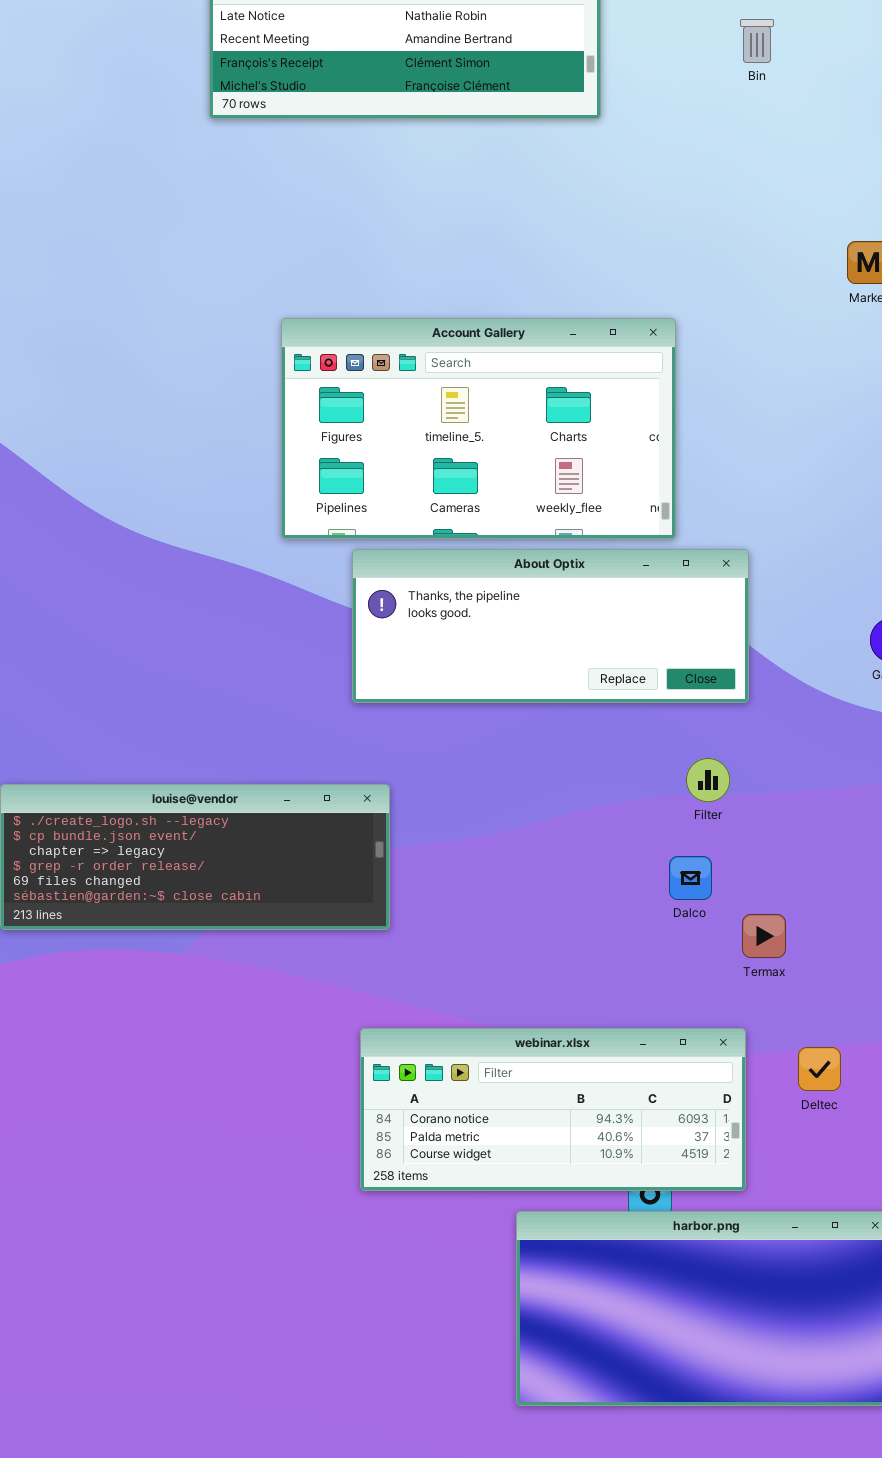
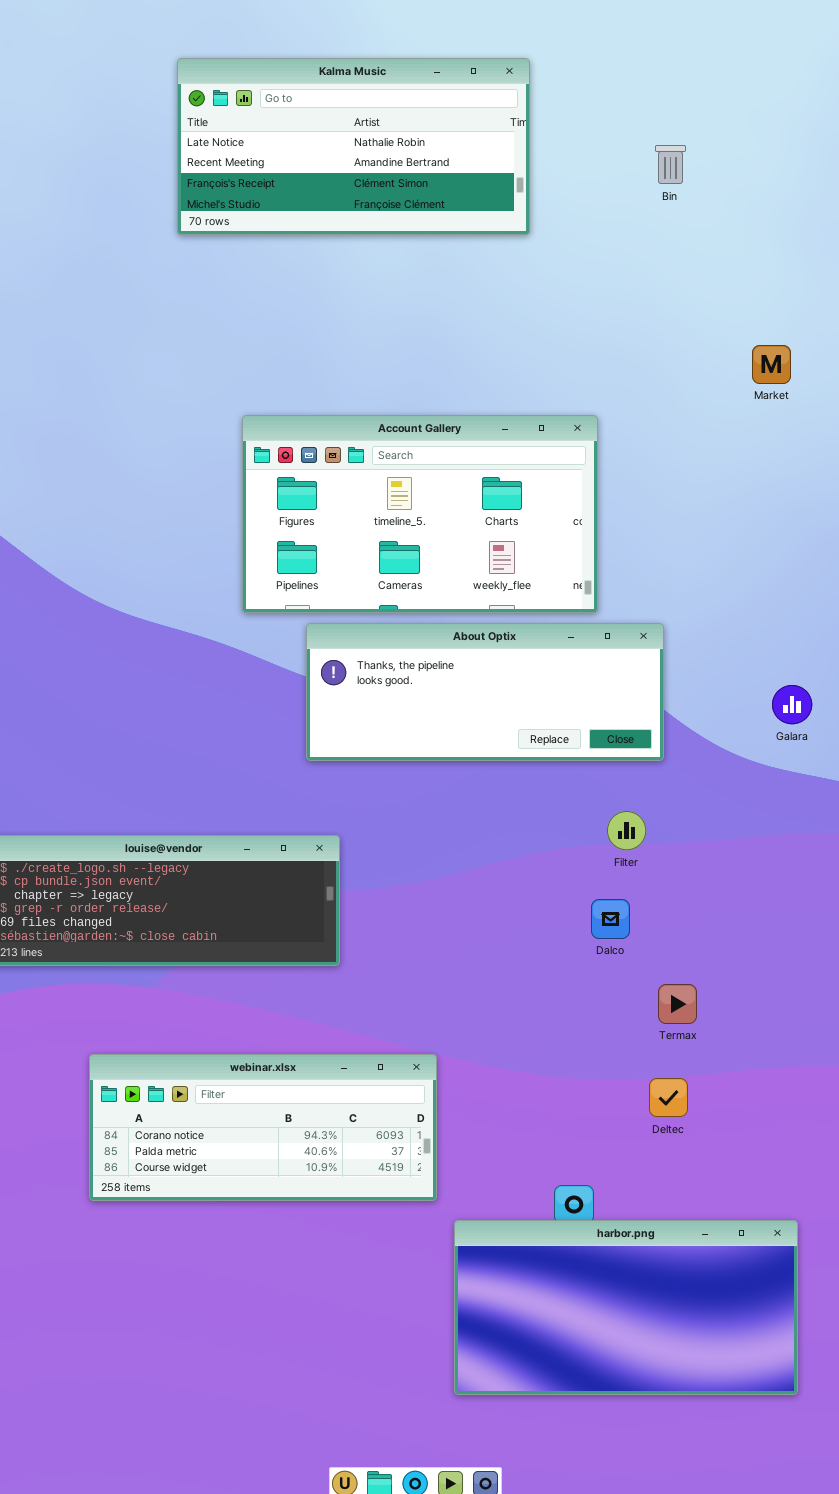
Termax: [742,914,786,958] -> [658,984,697,1024], moved
webinar.xlsx: [360,1028,746,1191] -> [89,1054,437,1201], moved
Deltec: [798,1047,841,1091] -> [649,1078,688,1117], moved

